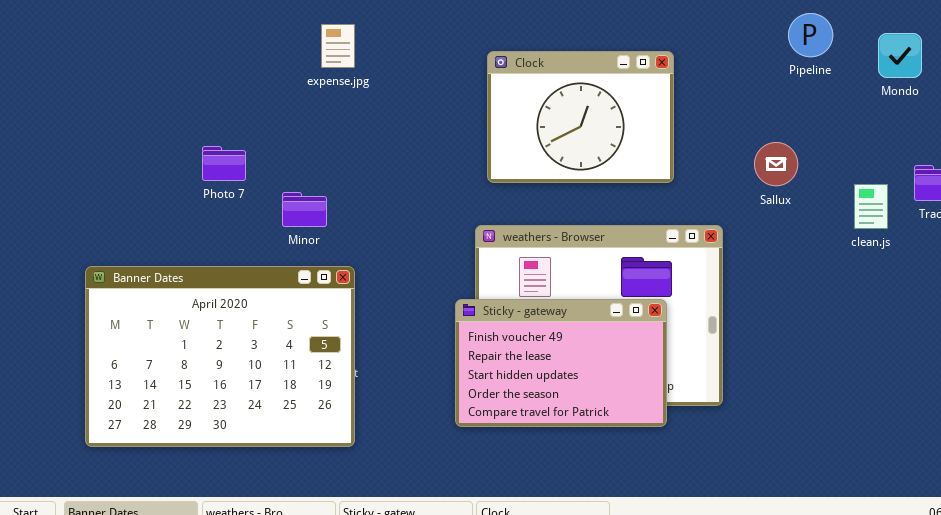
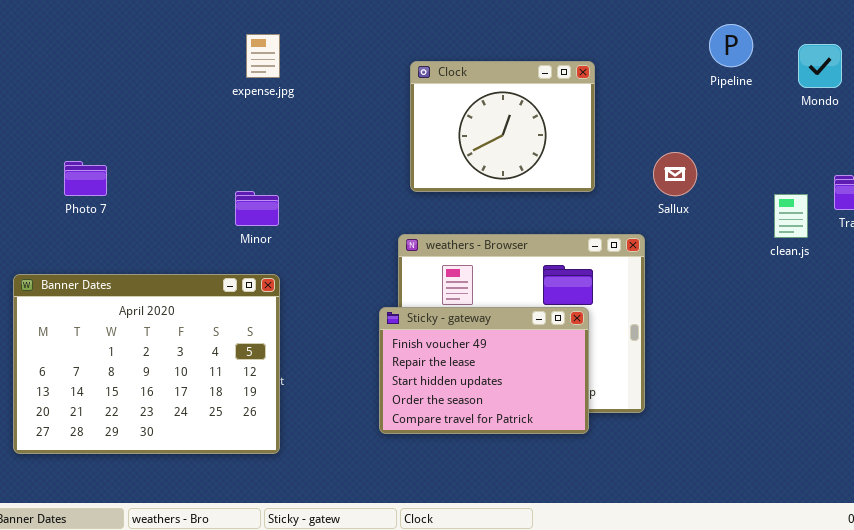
Sallux: [754,142,798,186] -> [653,152,697,196], moved
Photo 7: [202,146,246,181] -> [64,161,107,196], moved
Minor: [282,192,327,227] -> [235,191,279,226], moved

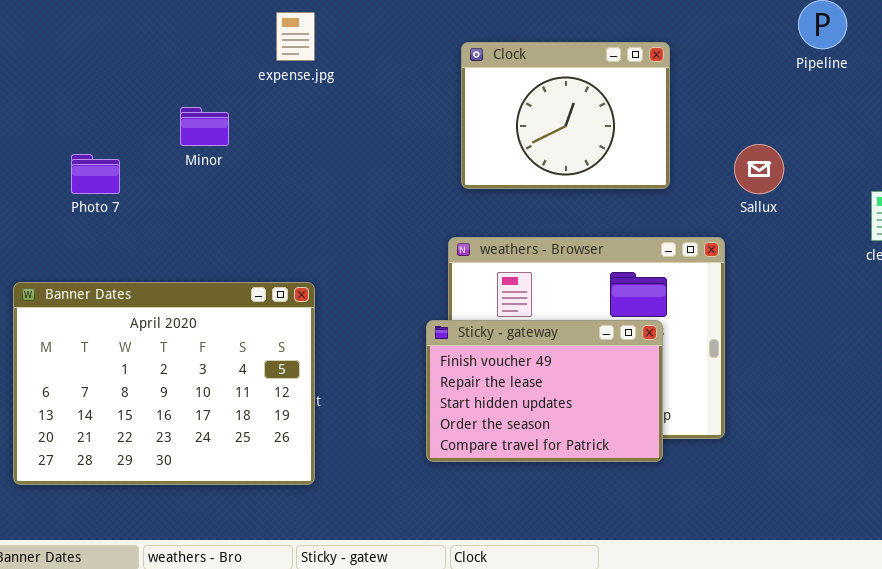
Minor: [235,191,279,226] -> [180,107,229,146], moved

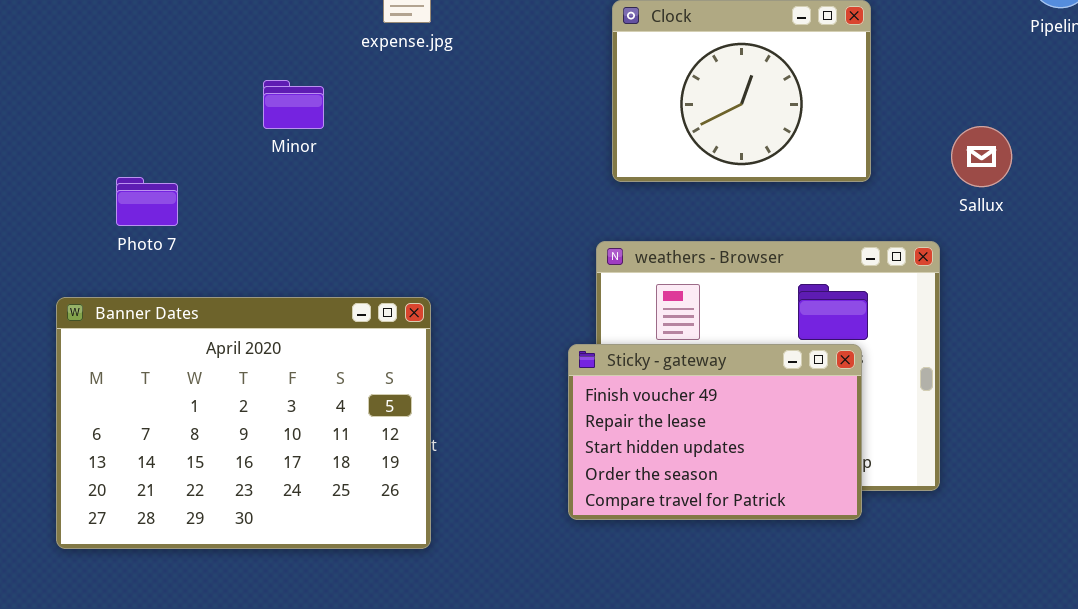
Photo 7: [71,154,120,194] -> [116,177,178,226], moved

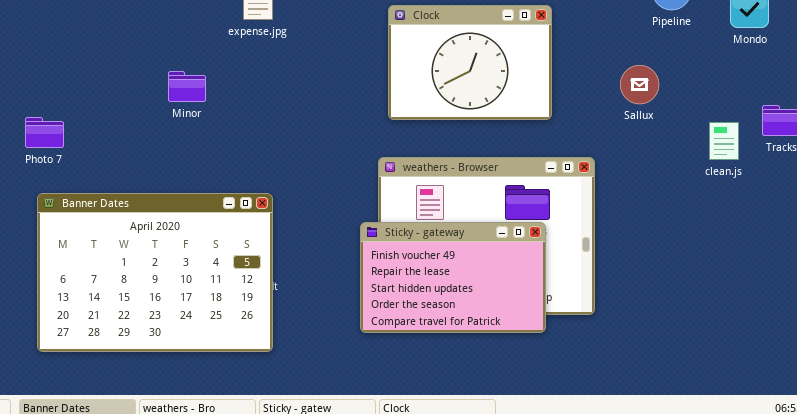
Minor: [263,80,324,129] -> [168,71,206,102], moved
Sallux: [951,126,1012,187] -> [620,65,659,104], moved
Photo 7: [116,177,178,226] -> [25,117,64,148], moved

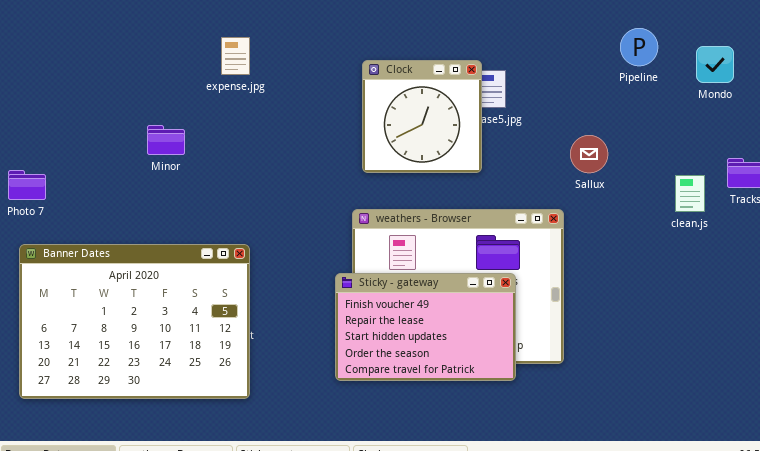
Clock: [388,5,552,120] -> [362,60,482,173], resized
Sallux: [620,65,659,104] -> [570,135,608,173], moved

